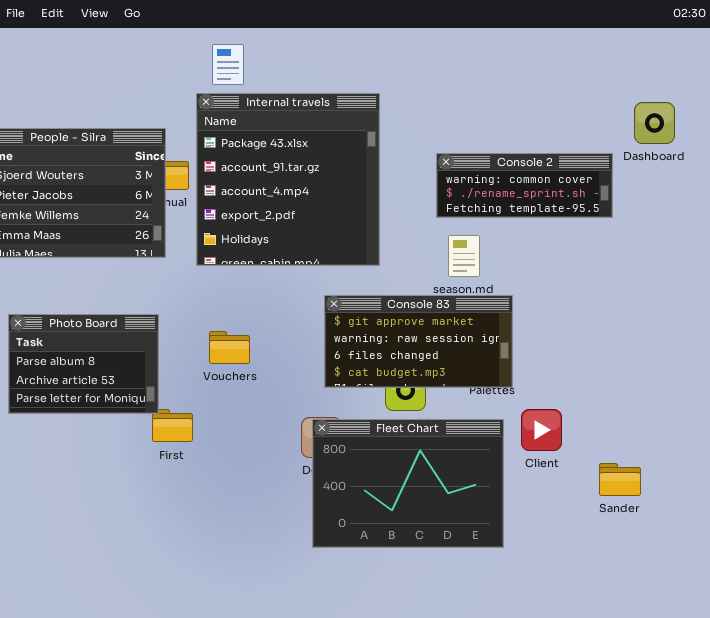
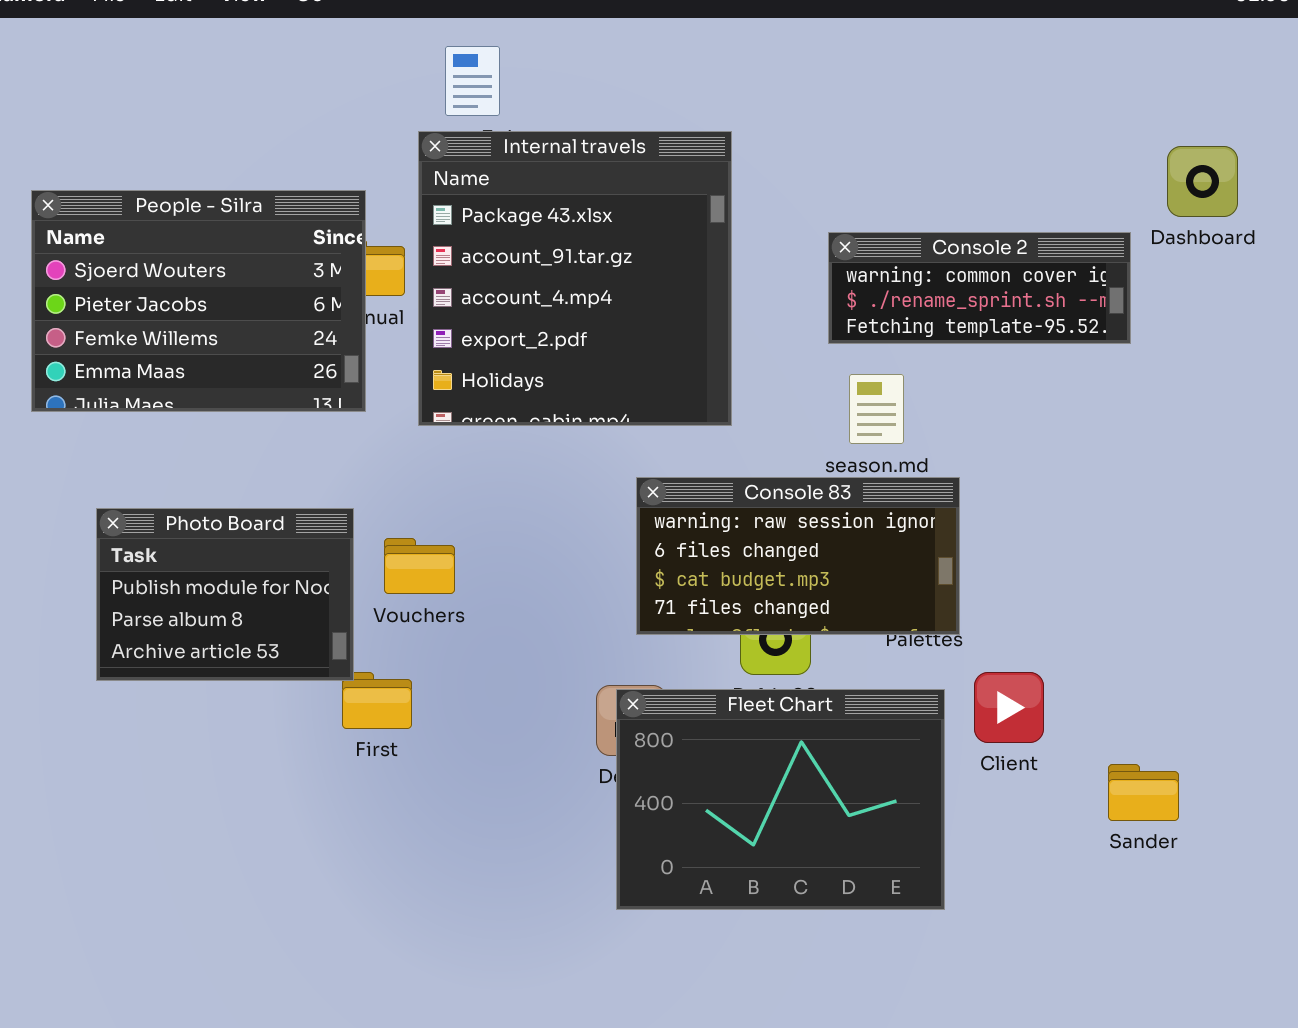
Console 83: [324,295,513,388] -> [636,477,960,635], scrolled down 1 row
Photo Board: [8,314,159,414] -> [96,508,354,681], scrolled up 1 row
Vouchers: [209,331,250,364] -> [384,538,455,594], moved

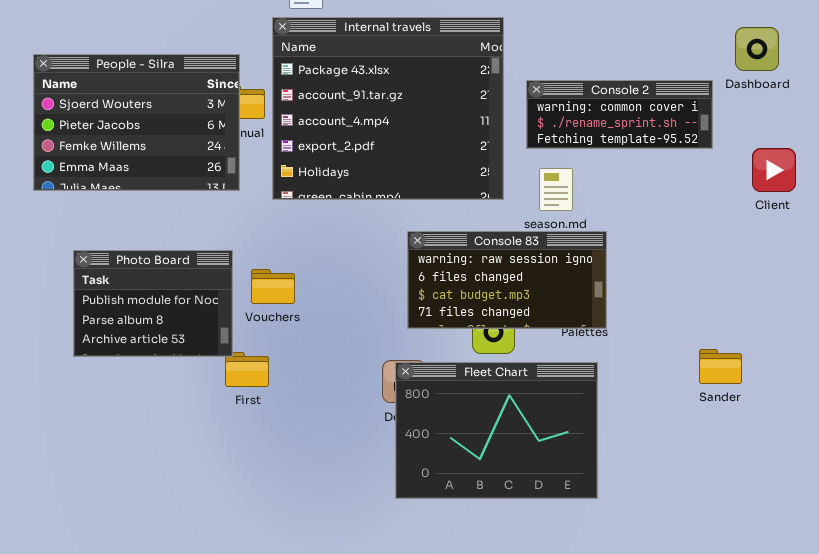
Internal travels: [418,131,732,426] -> [272,17,504,200], resized
Client: [974,672,1044,743] -> [752,148,796,192], moved
Sander: [1108,764,1179,821] -> [699,349,742,384], moved

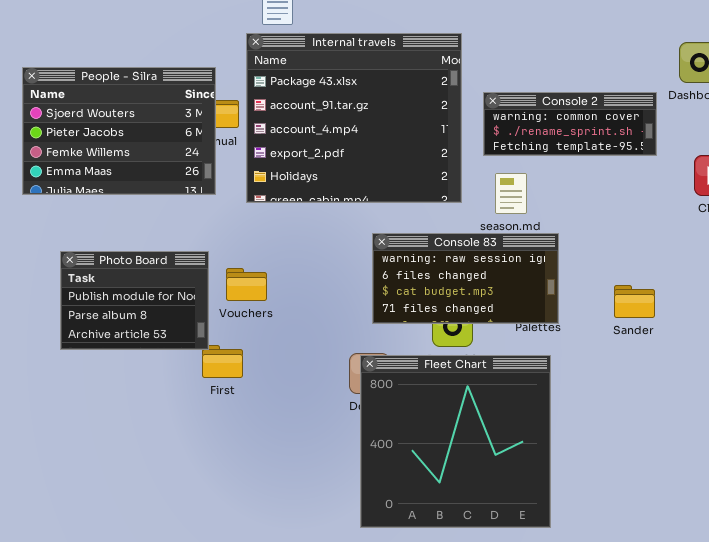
Sander: [699,349,742,384] -> [614,285,655,318], moved
Fleet Chart: [395,362,598,499] -> [360,355,551,528], resized

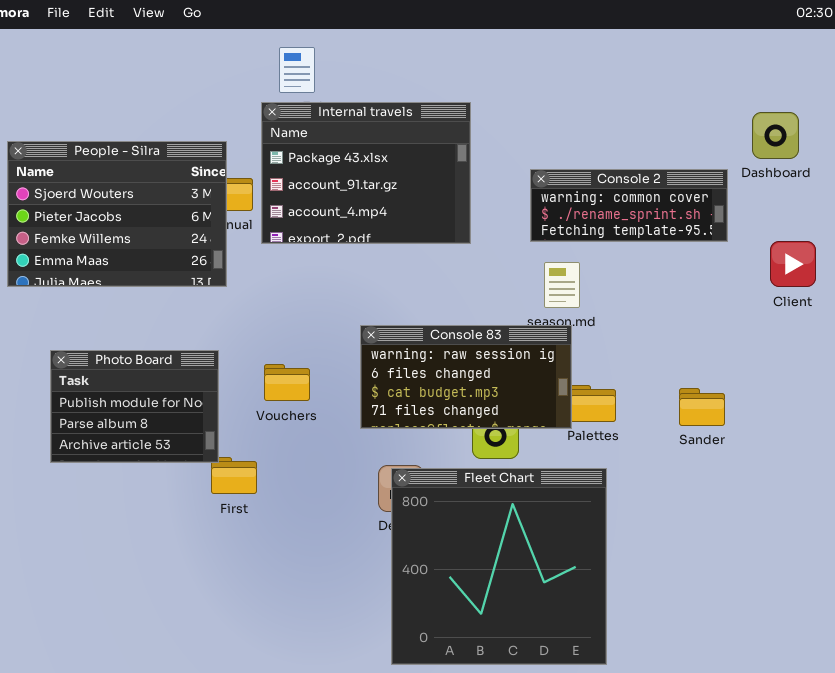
Internal travels: [246,33,462,203] -> [261,102,471,244], resized
Console 83: [372,233,559,324] -> [360,325,572,429], moved
Vouchers: [226,268,267,301] -> [264,364,310,401], moved

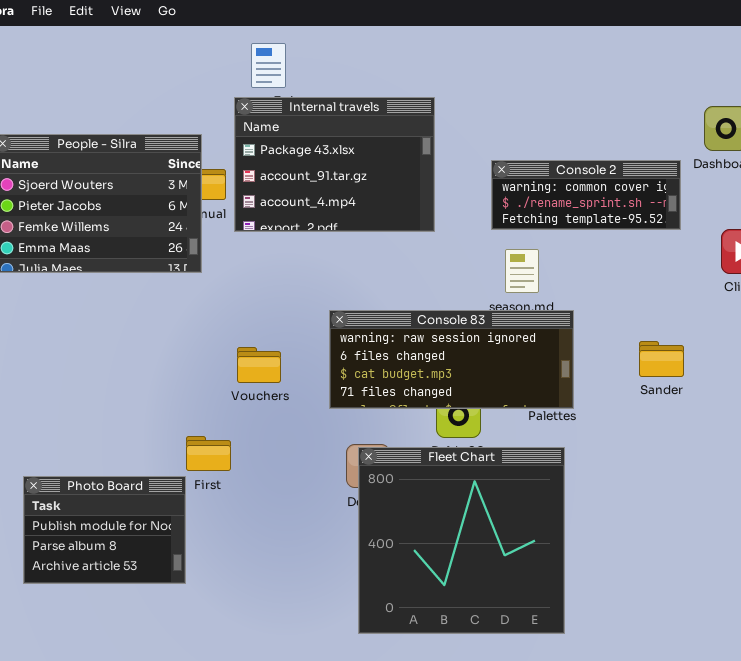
Console 83: [360,325,572,429] -> [329,310,574,409], resized
Photo Board: [50,350,219,463] -> [23,476,186,584], moved
Sander: [679,388,725,426] -> [639,341,684,377], moved

